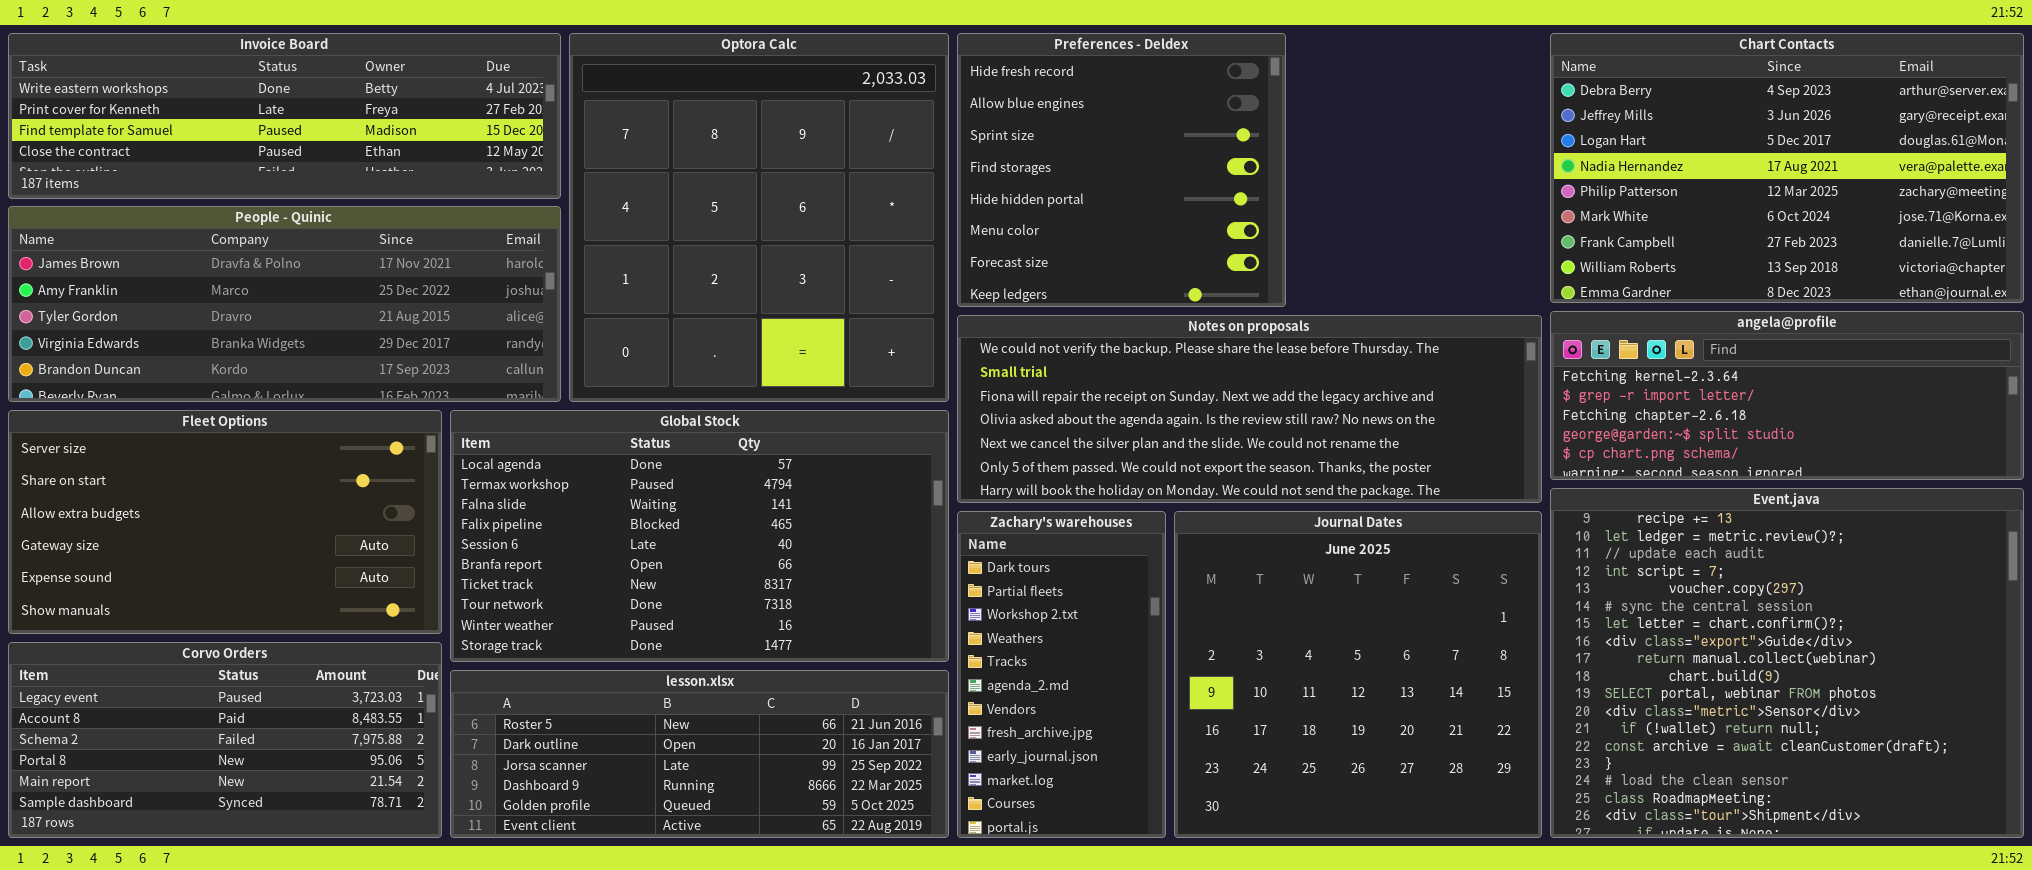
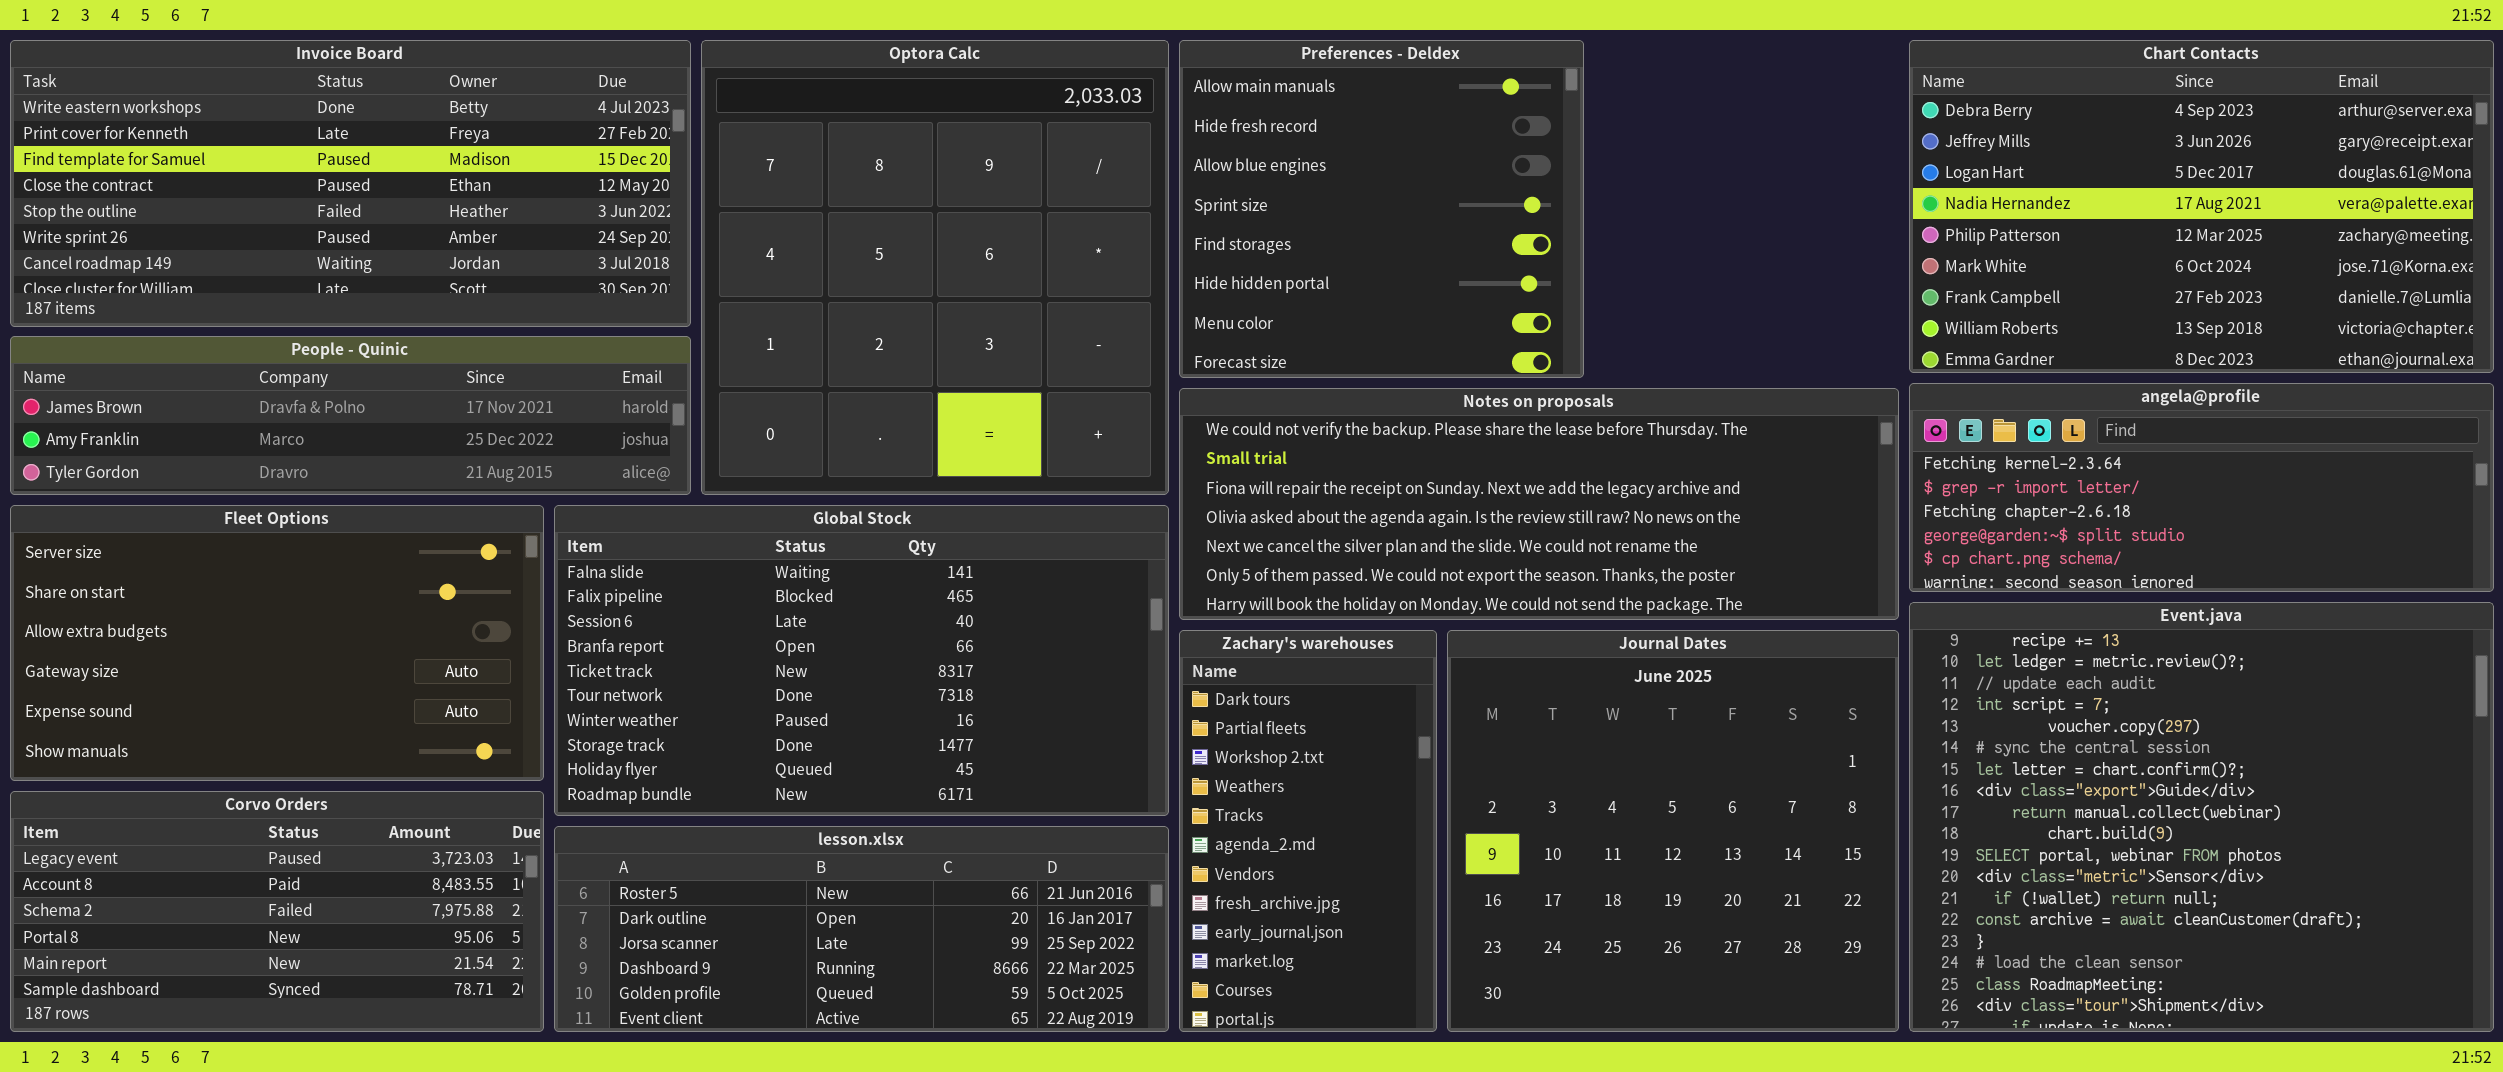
Invoice Board: [8,33,561,199] -> [10,40,691,327], resized
Preferences - Deldex: [957,33,1286,307] -> [1179,40,1584,378], scrolled up 1 row
People - Quinic: [8,206,561,402] -> [10,336,691,495], resized
Global Stock: [450,410,949,662] -> [554,505,1169,816], scrolled down 2 rows

